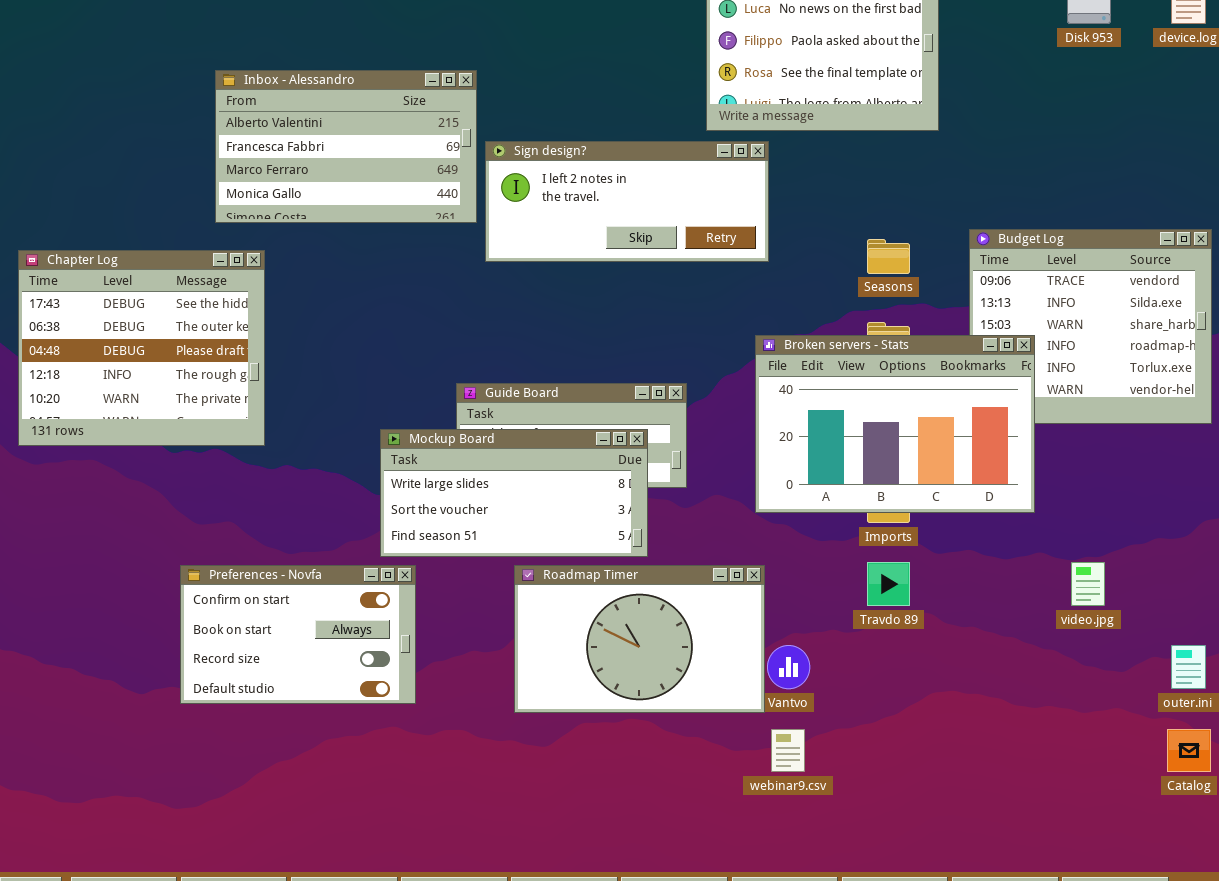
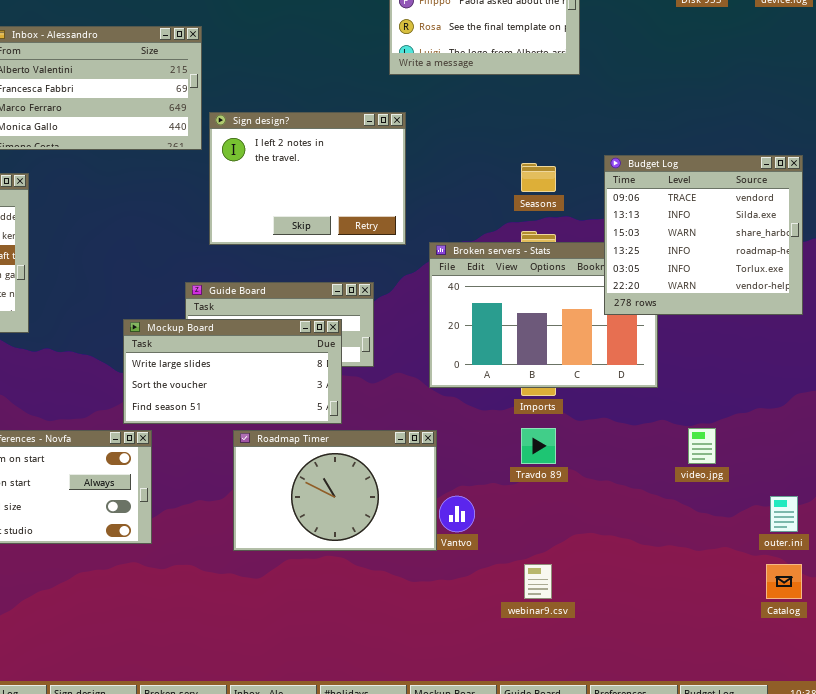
Sign design?: [485,141,769,262] -> [209,112,406,245], moved, resized
Budget Log: [969,229,1212,424] -> [604,155,803,315], raised
webinar9.csv: [771,729,805,772] -> [524,564,552,599], moved

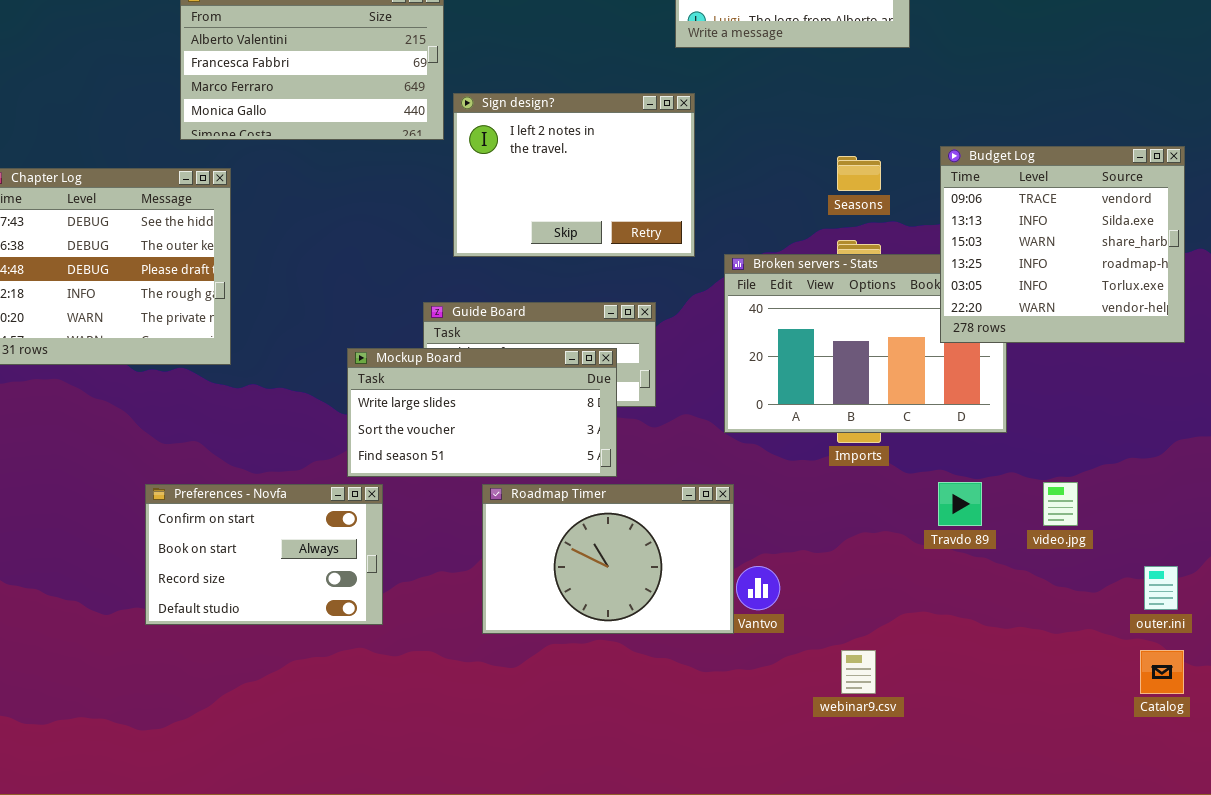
Travdo 89: [521,428,556,464] -> [938,482,982,526], moved

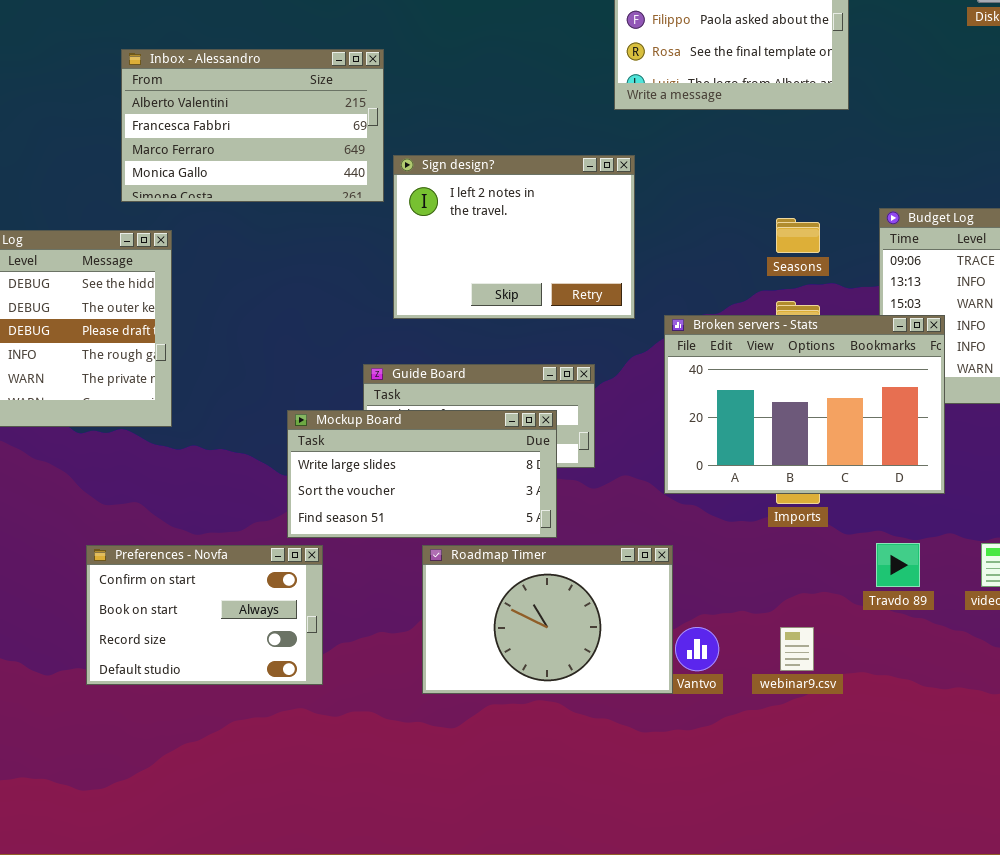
Broken servers - Stats: [724,254,1007,433] -> [664,315,945,494], raised
webinar9.csv: [841,650,876,694] -> [780,627,814,671], moved

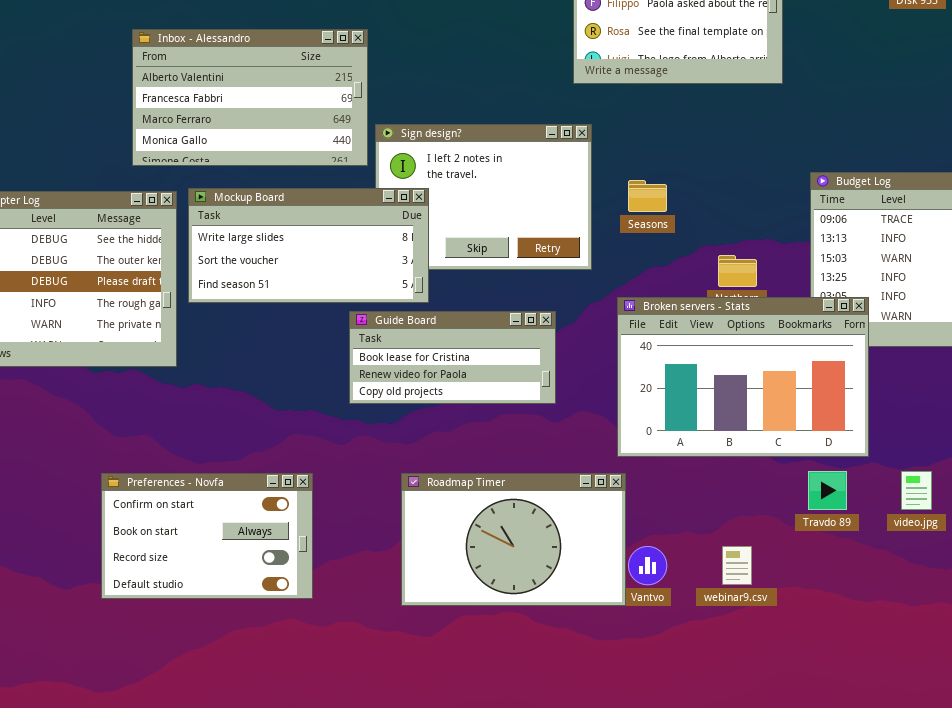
Seasons: [776,218,820,253] -> [628,180,667,212], moved
Broken servers - Stats: [664,315,945,494] -> [617,297,869,457], moved
Mockup Board: [287,410,557,538] -> [188,188,429,303], moved

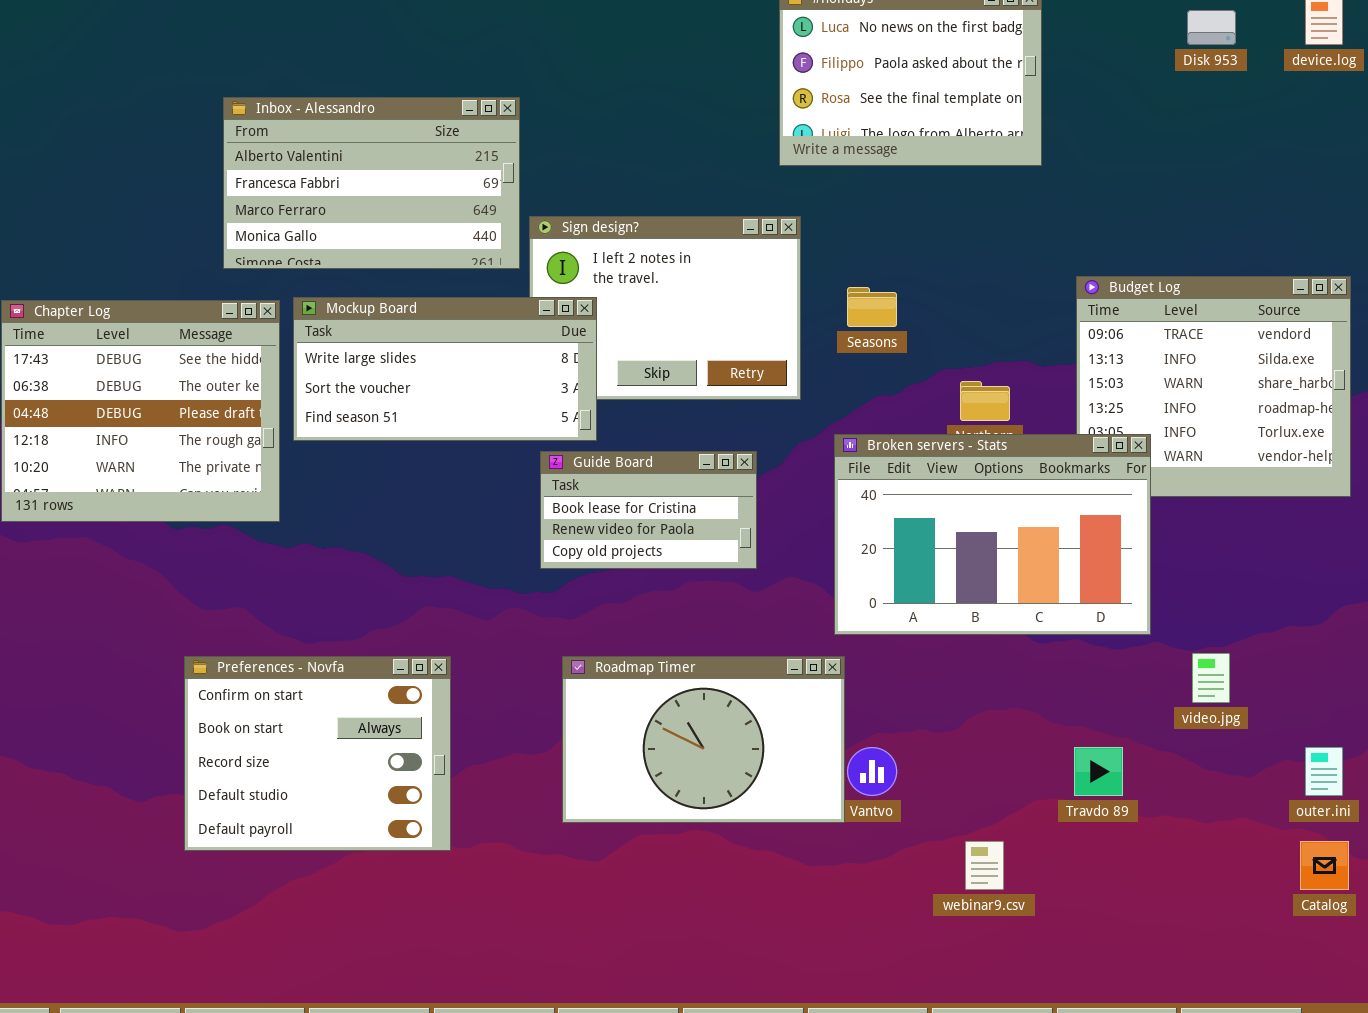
Guide Board: [349,311,556,404] -> [540,451,757,569], resized
Travdo 89: [808,471,847,510] -> [1074,747,1123,796], moved
Preferences - Novfa: [101,473,313,599] -> [184,656,451,851], resized
webinar9.csv: [722,546,752,585] -> [965,841,1004,890], moved

